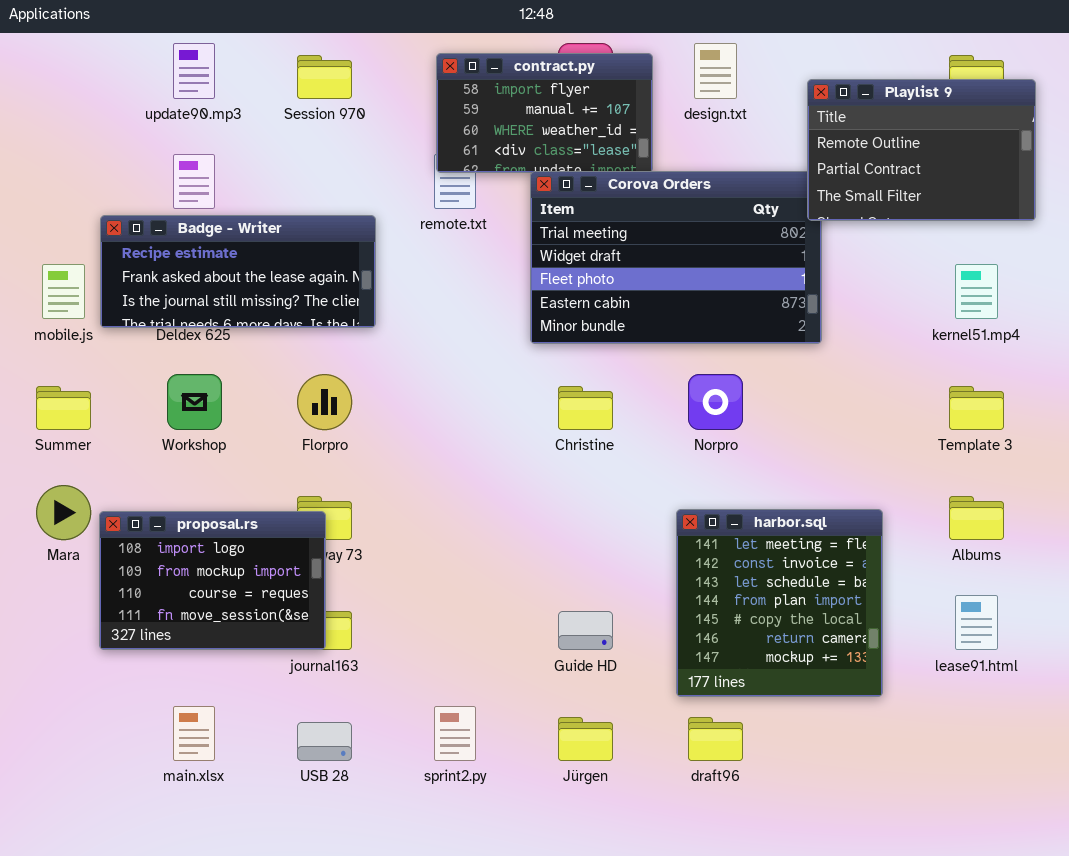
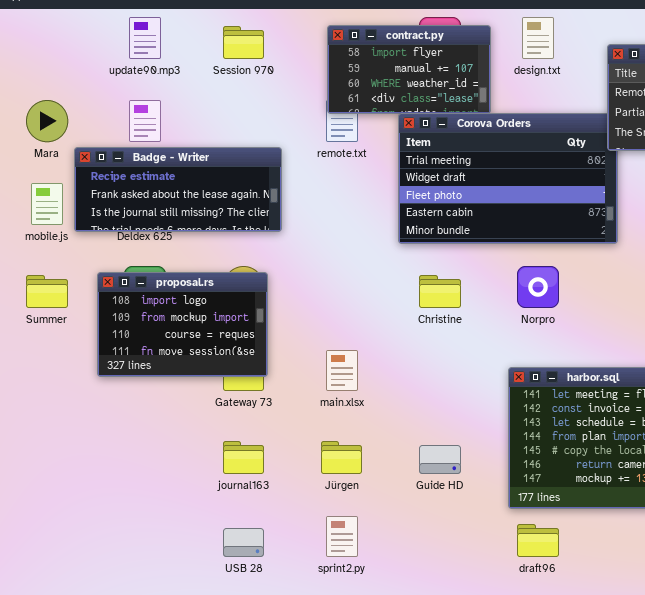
Mara: [36,485,91,540] -> [26,100,68,142], moved
proposal.rs: [99,511,326,650] -> [97,272,268,377], moved
main.xlsx: [173,706,215,761] -> [326,350,358,391], moved
Jürgen: [558,717,613,761] -> [321,441,362,474], moved

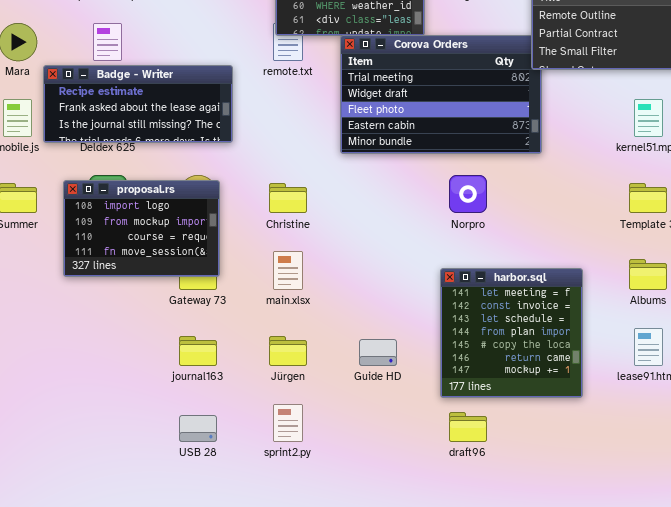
Christine: [419,275,461,308] -> [269,183,307,213], moved

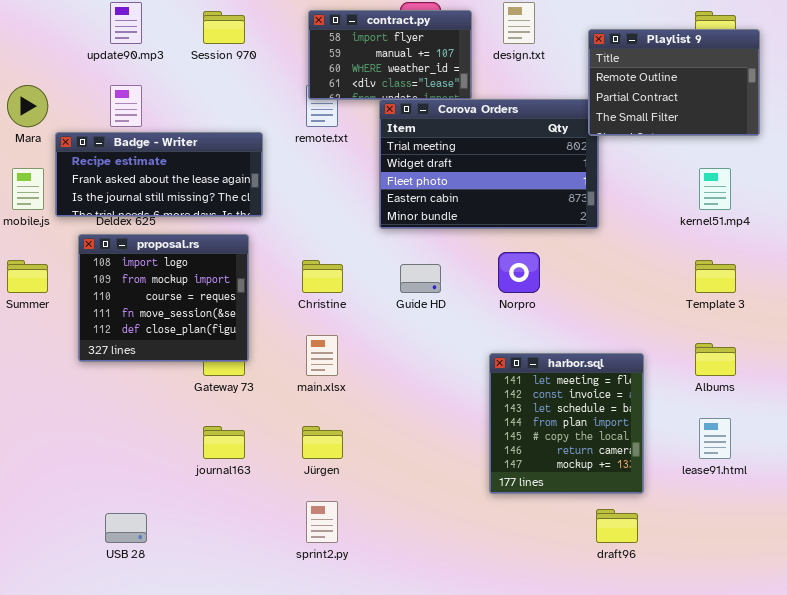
proposal.rs: [63,180,220,277] -> [78,234,249,362], resized
Guide HD: [359,339,397,366] -> [400,264,441,293], moved
draft96: [449,412,487,442] -> [596,509,638,543], moved
USB 28: [179,415,217,442] -> [105,513,147,543], moved

